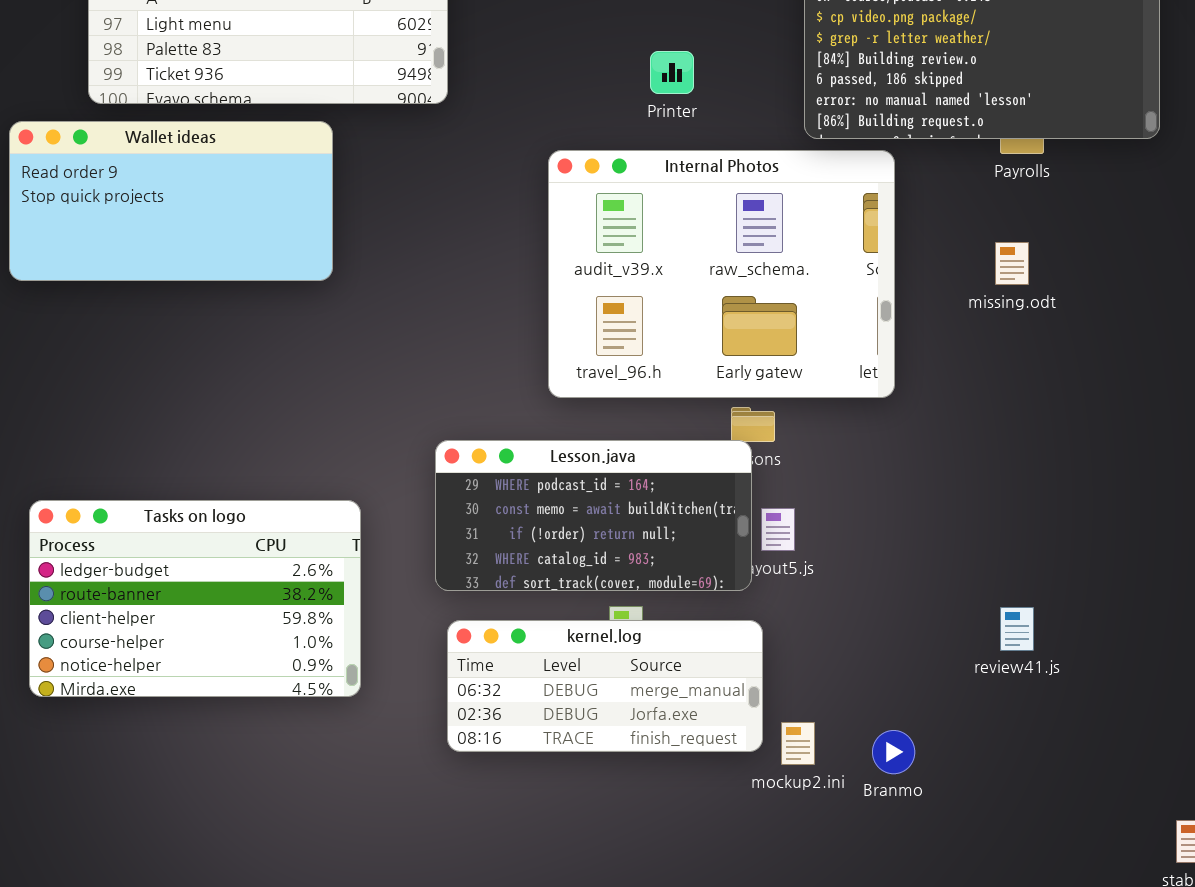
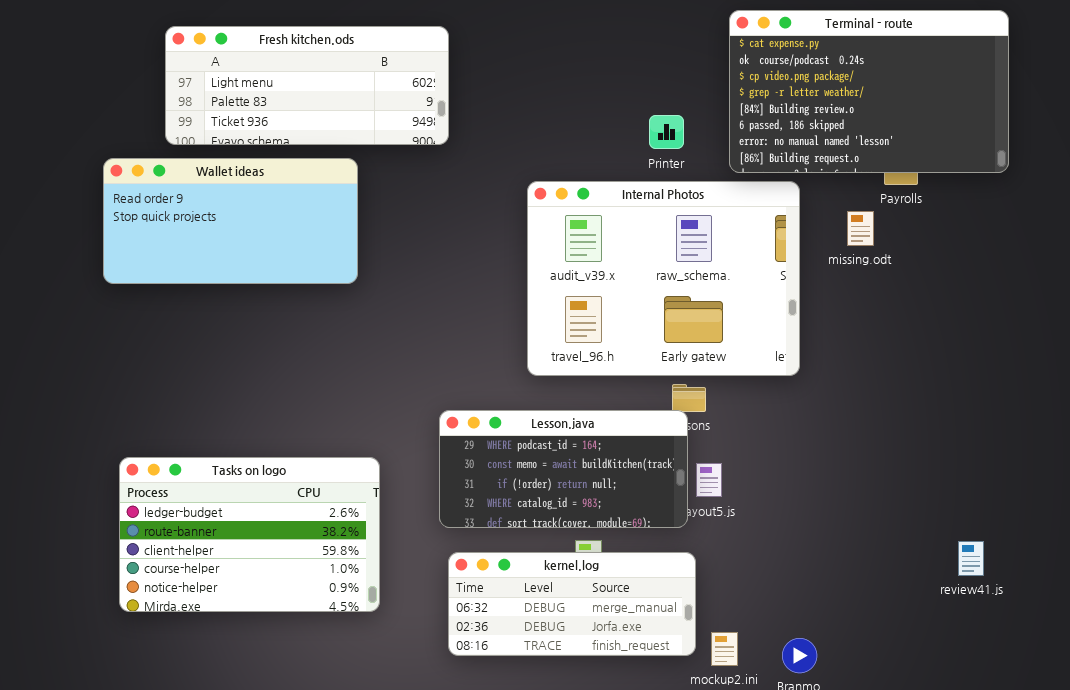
Printer: [650,51,694,94] -> [649,115,684,149], moved
missing.odt: [995,242,1029,285] -> [847,211,874,246], moved
review41.js: [1000,607,1034,651] -> [958,541,984,576], moved

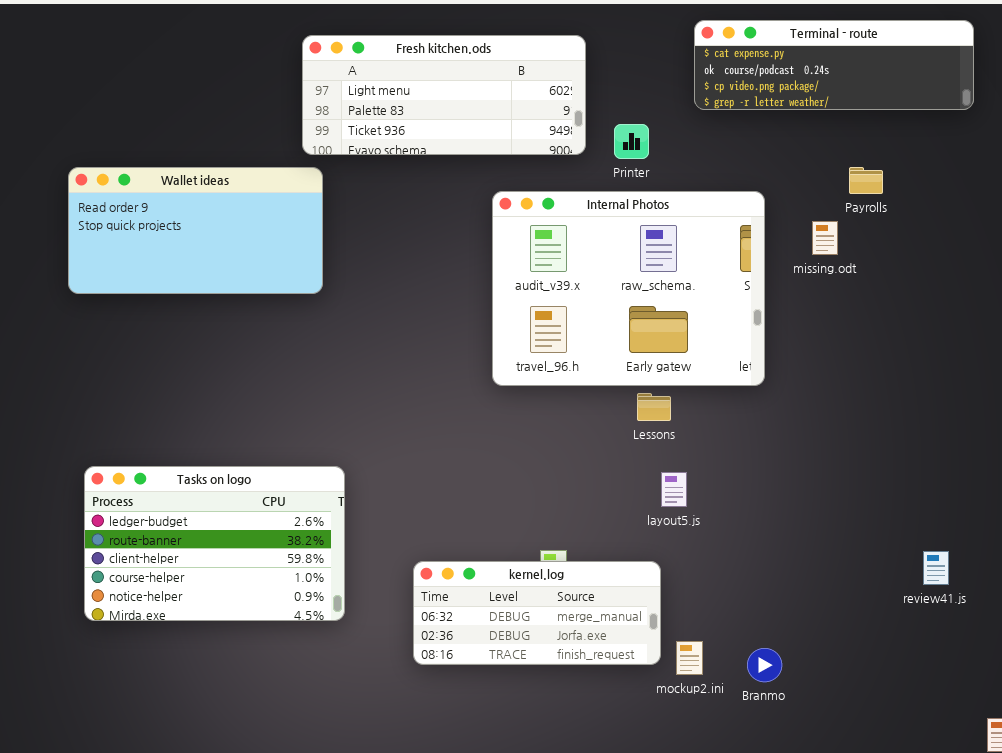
Terminal - route: [729,10,1009,173] -> [694,20,974,110], resized
Fresh kitchen.ods: [165,26,449,145] -> [302,35,586,155], moved
Lesson.java: [439,410,688,528] -> none, closed

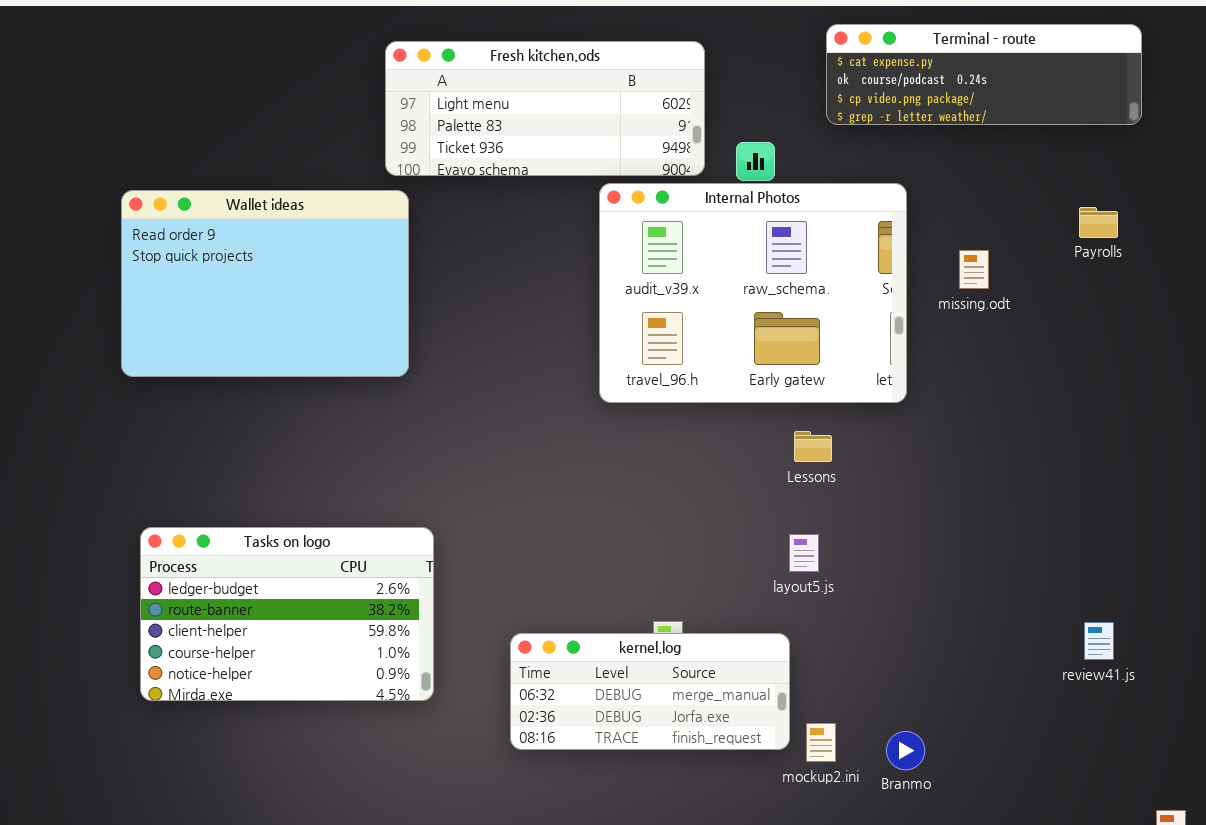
Payrolls: [849,167,883,194] -> [1079,207,1118,238], moved
Wallet ideas: [68,167,323,294] -> [121,190,409,377], resized
Internal Photos: [492,191,765,386] -> [599,183,907,403], moved
Lessons: [637,393,671,421] -> [794,431,832,462], moved

